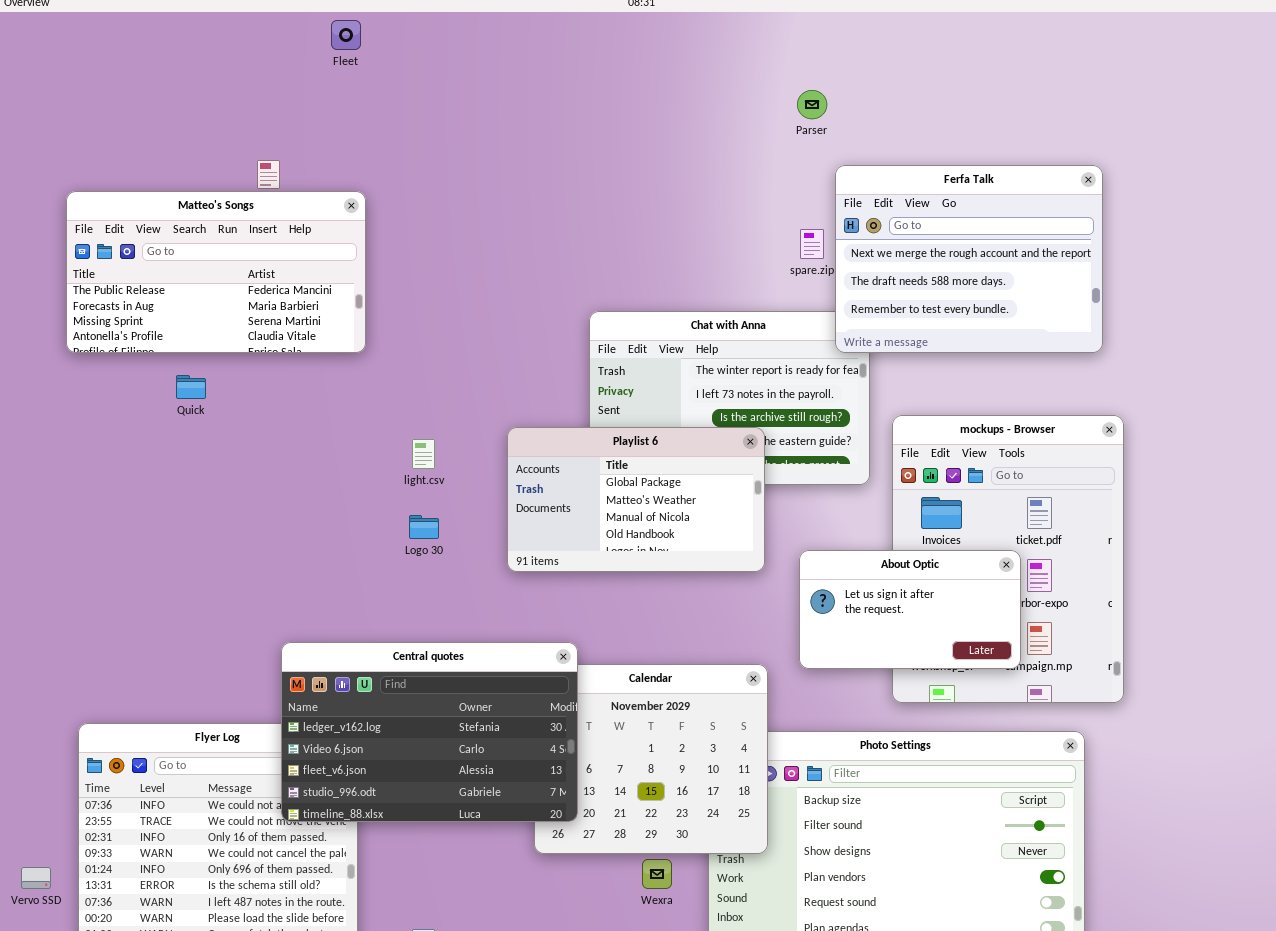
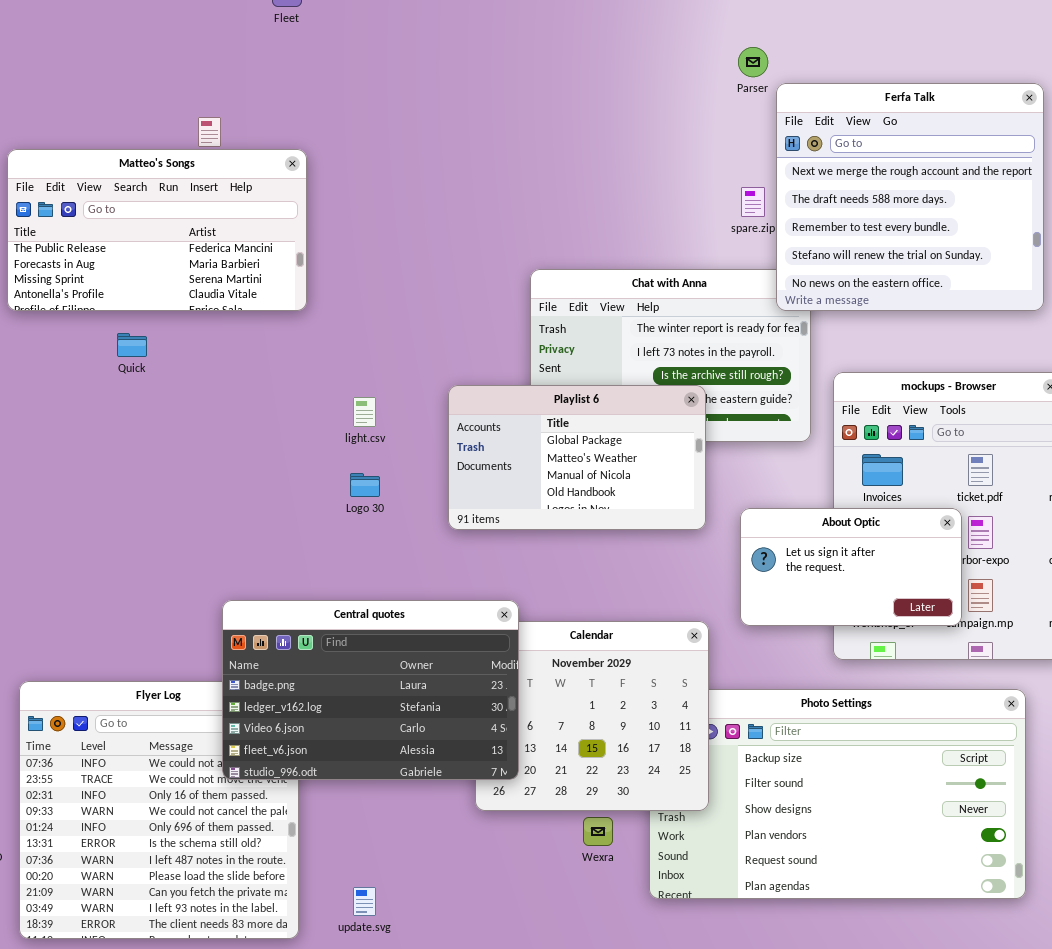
Ferfa Talk: [835,165,1103,353] -> [776,83,1044,311], resized
Central quotes: [281,642,578,822] -> [222,600,519,780], scrolled up 1 row

